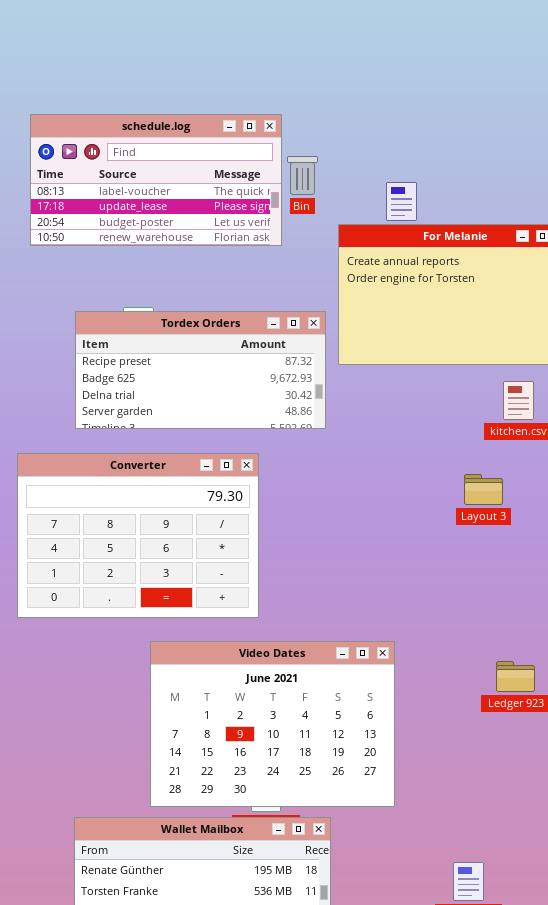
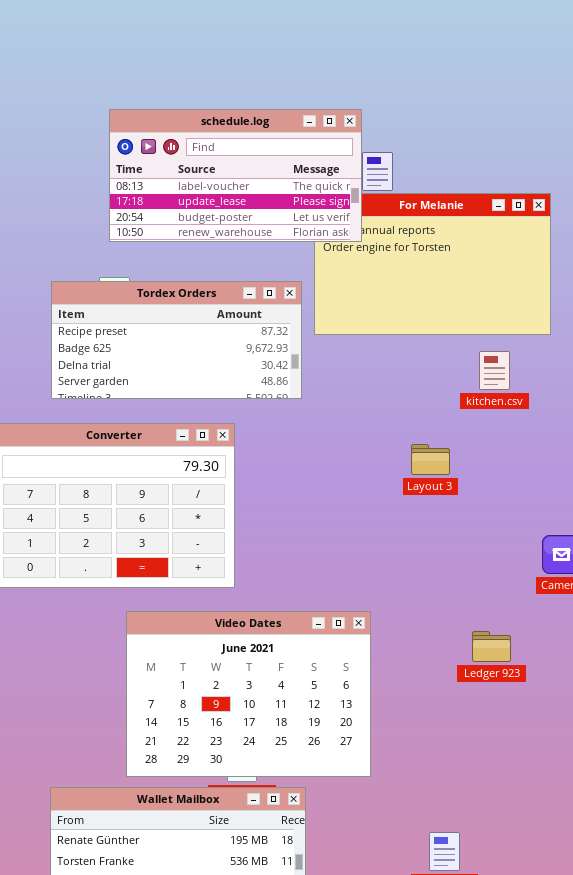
schedule.log: [30,114,282,246] -> [109,109,362,242], moved
Layout 3: [464,474,503,505] -> [411,444,450,475], moved

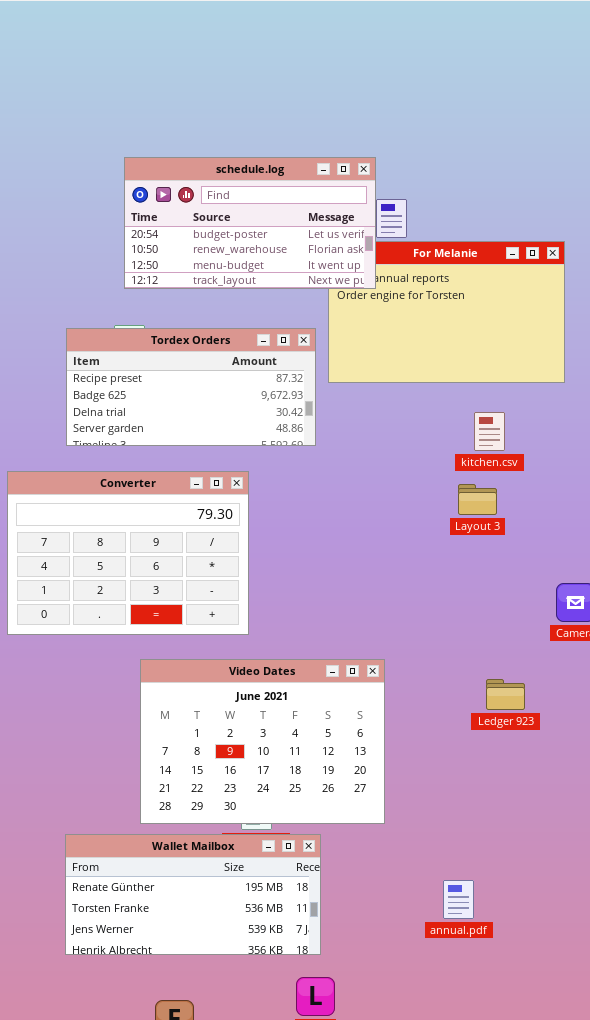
schedule.log: [109,109,362,242] -> [124,157,376,289], scrolled down 2 rows
kitchen.csv: [479,351,510,390] -> [474,412,505,451], moved
Layout 3: [411,444,450,475] -> [458,484,497,515], moved

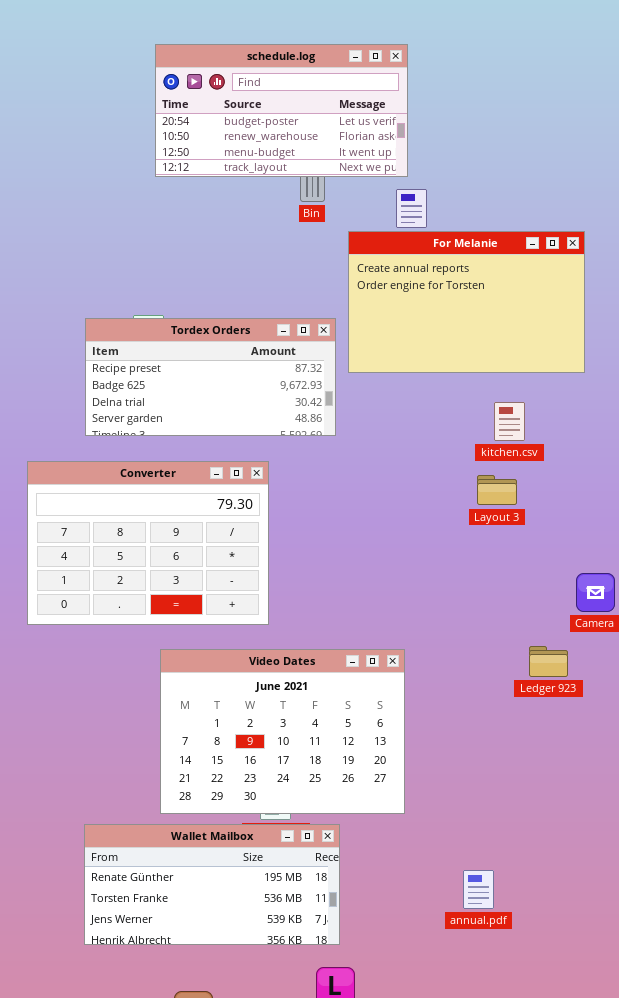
schedule.log: [124,157,376,289] -> [155,44,408,177], moved
Ledger 923: [486,679,525,710] -> [529,646,568,677], moved

